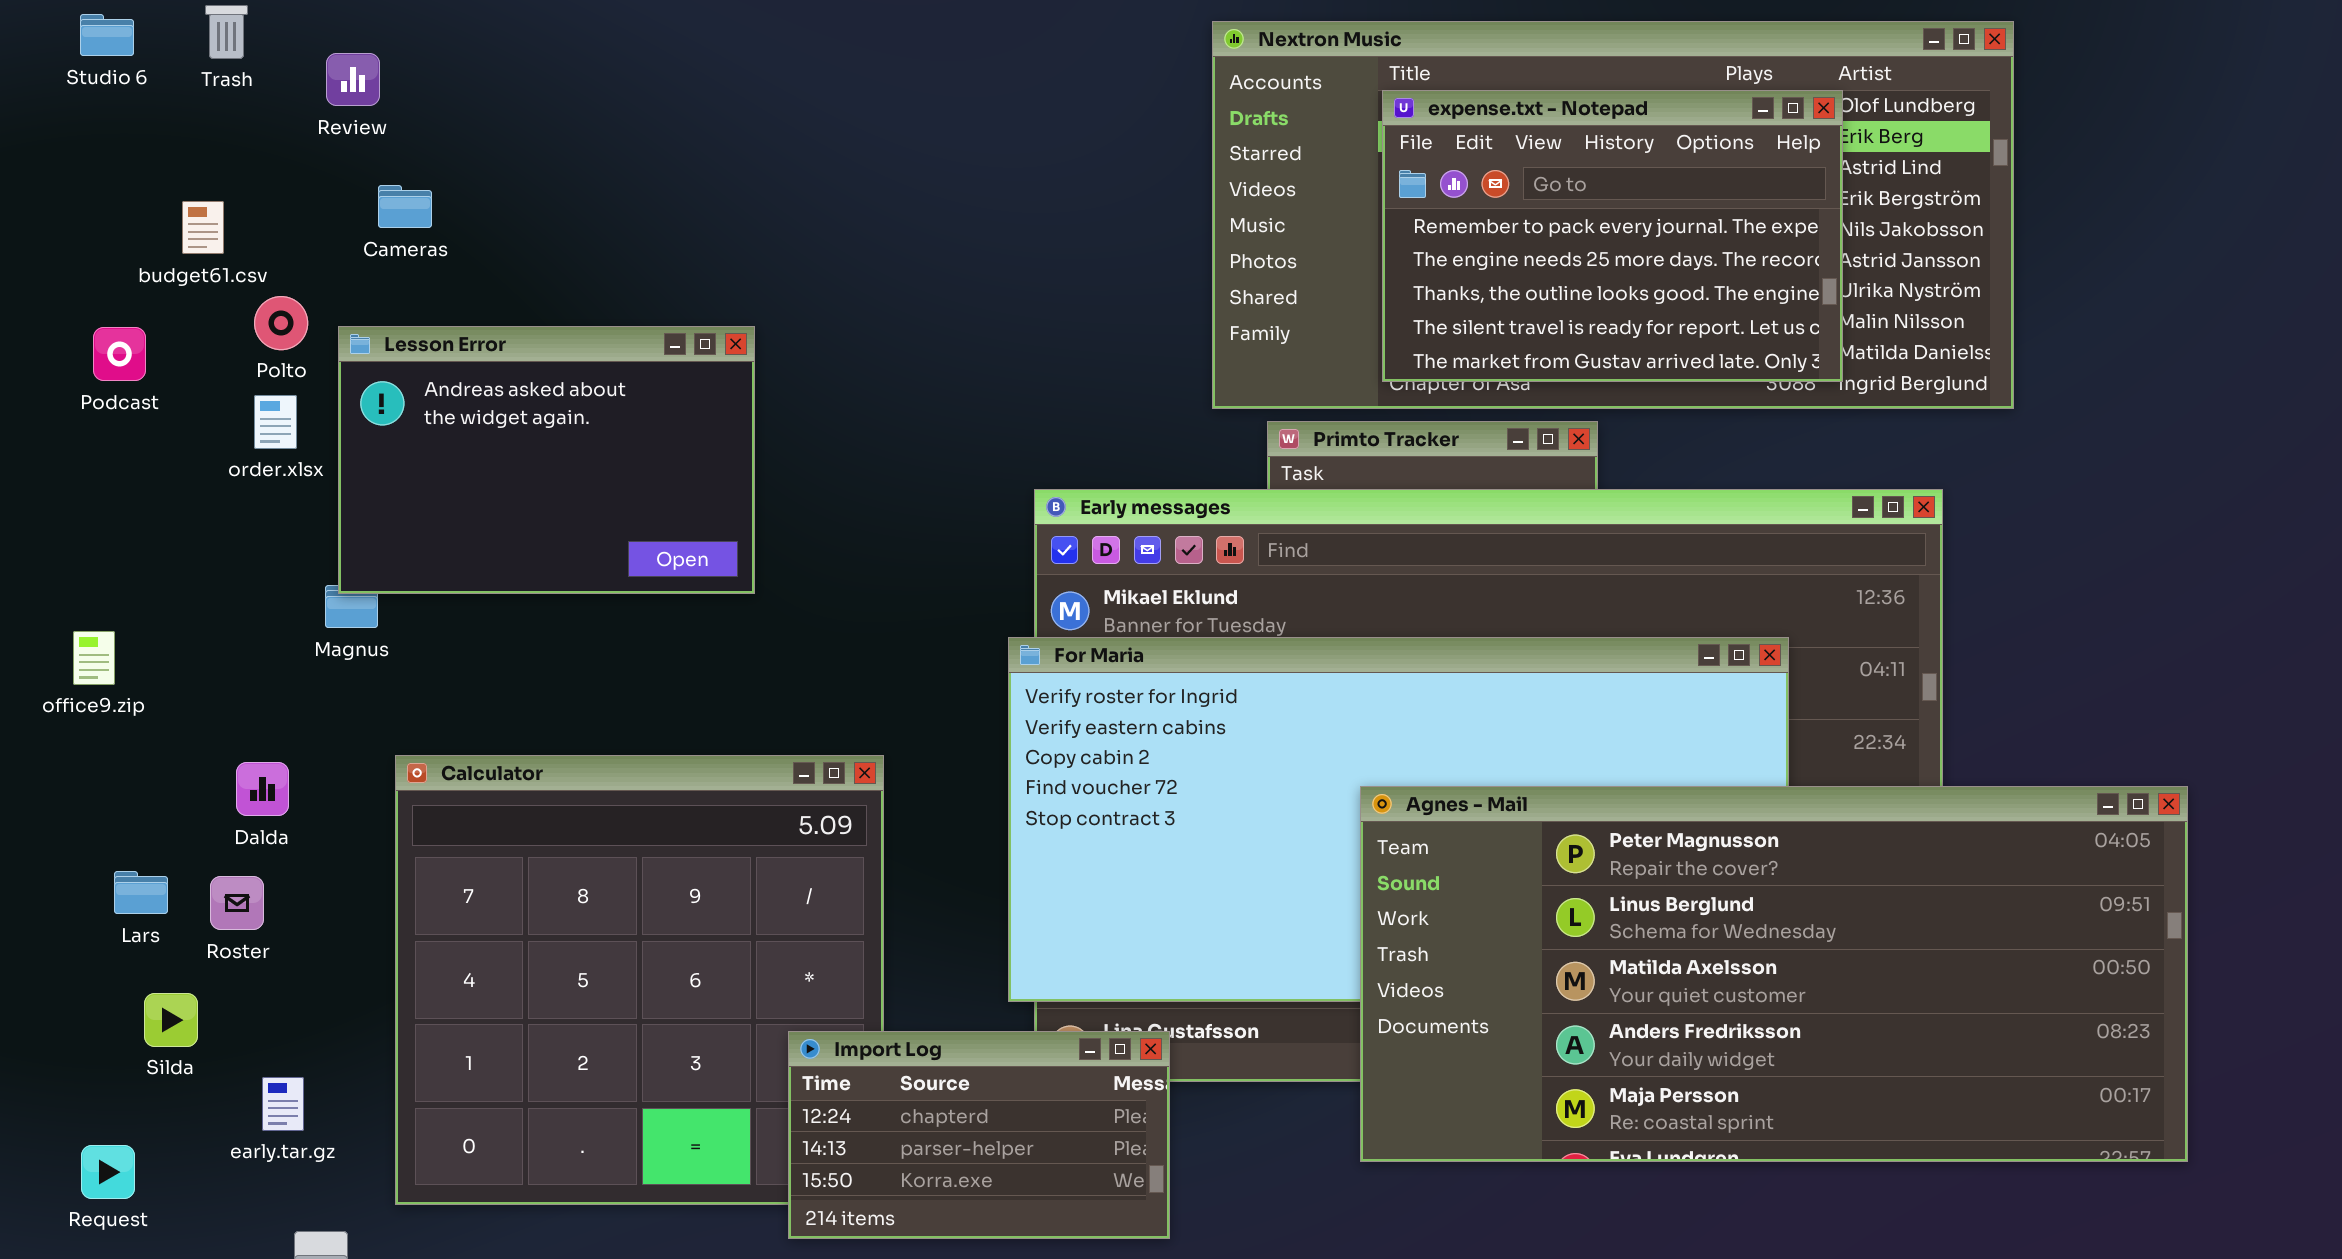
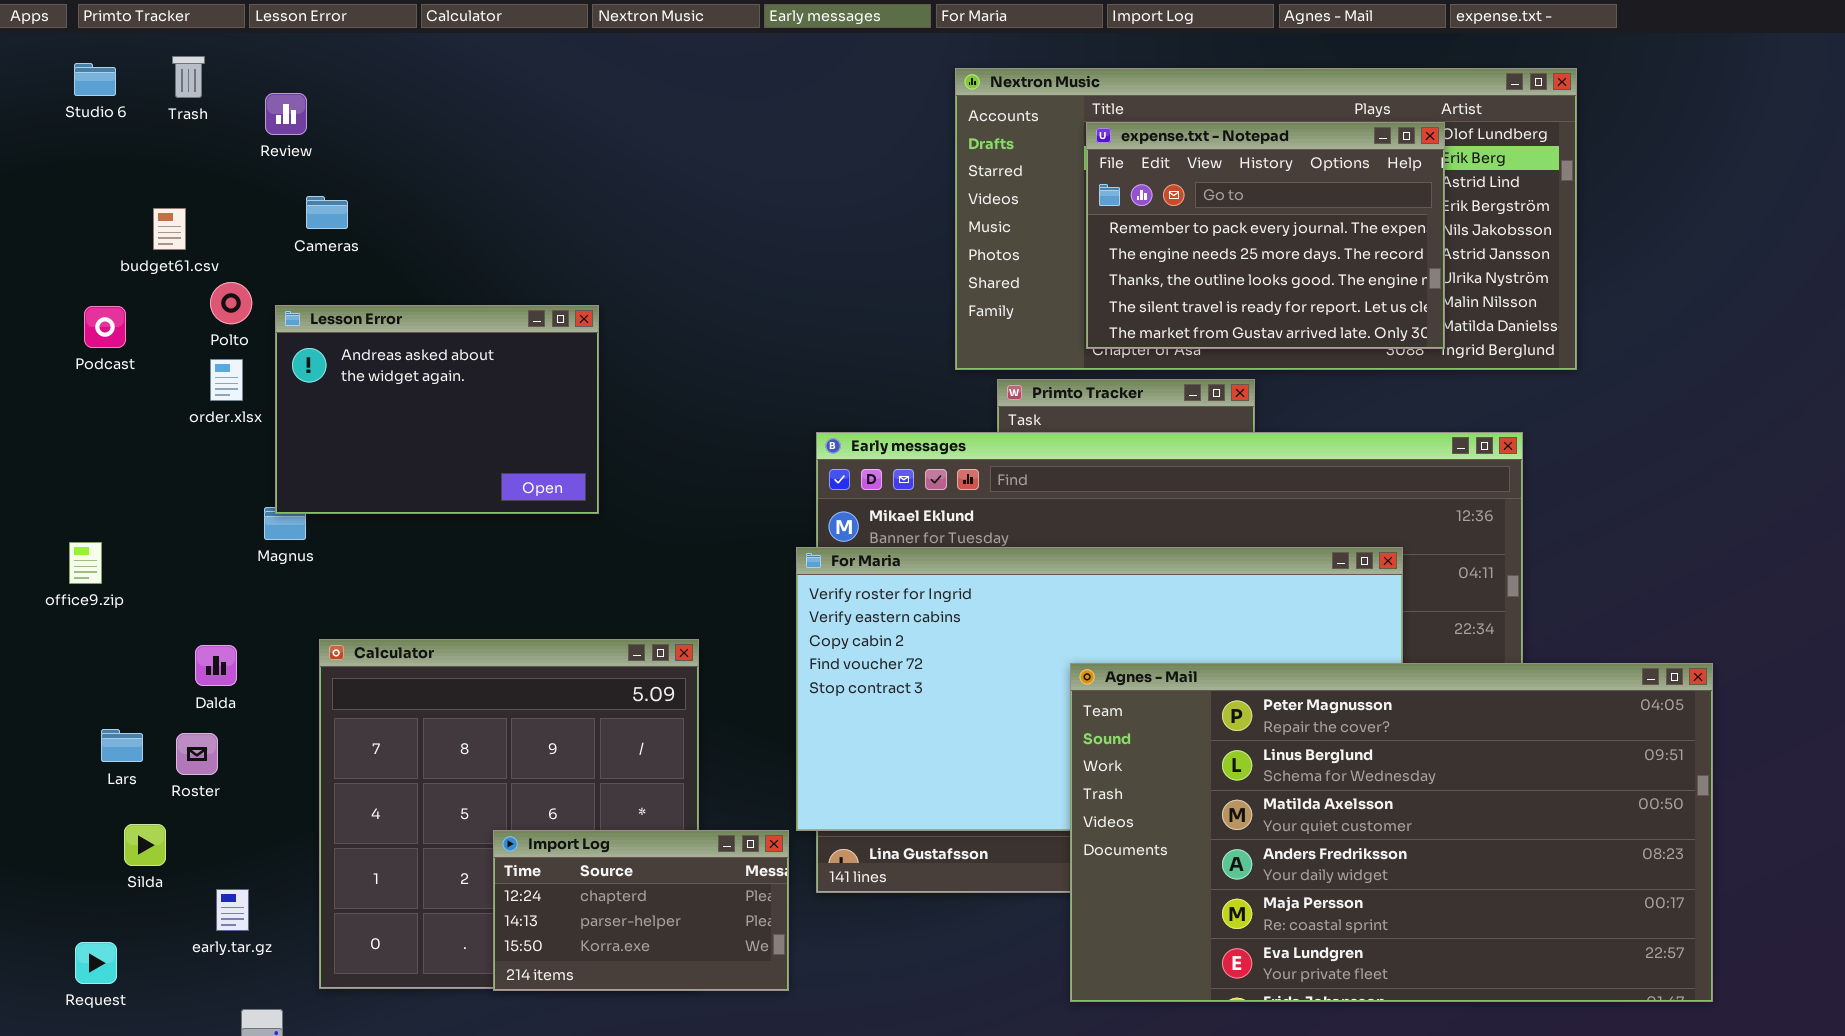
Agnes - Mail: [1360,786,2188,1162] -> [1070,663,1713,1002], resized
Import Log: [788,1031,1170,1239] -> [493,830,789,991], moved

